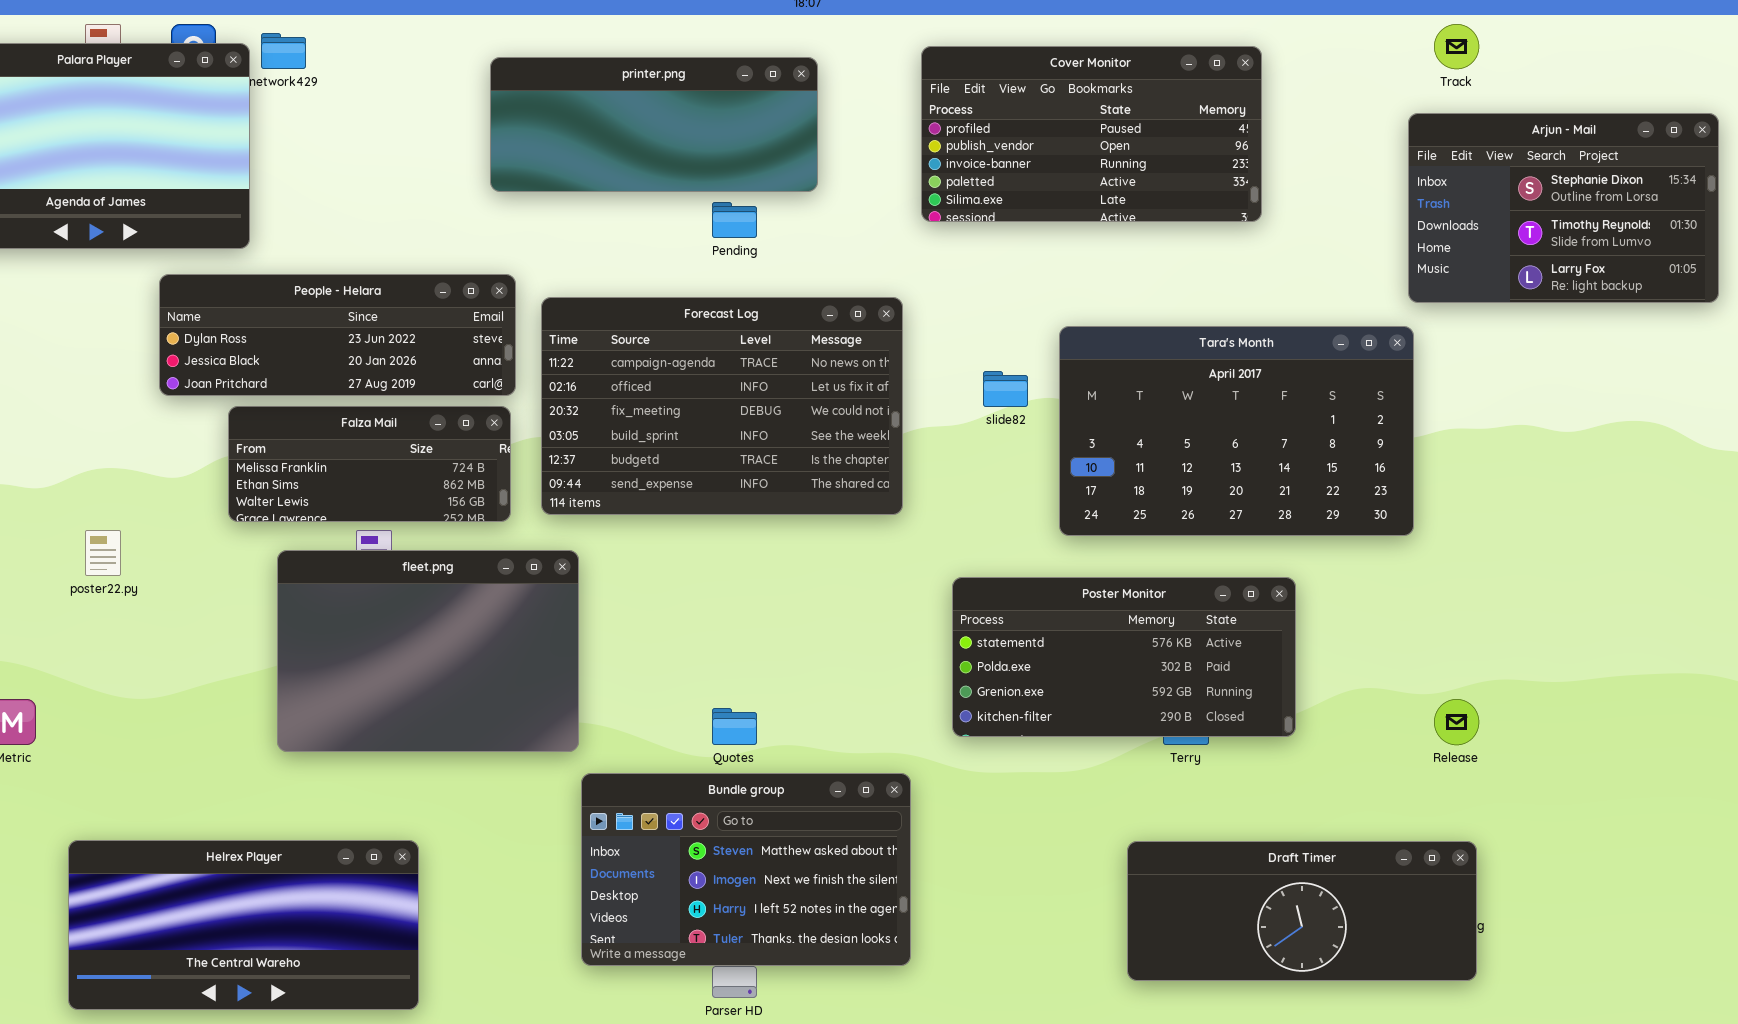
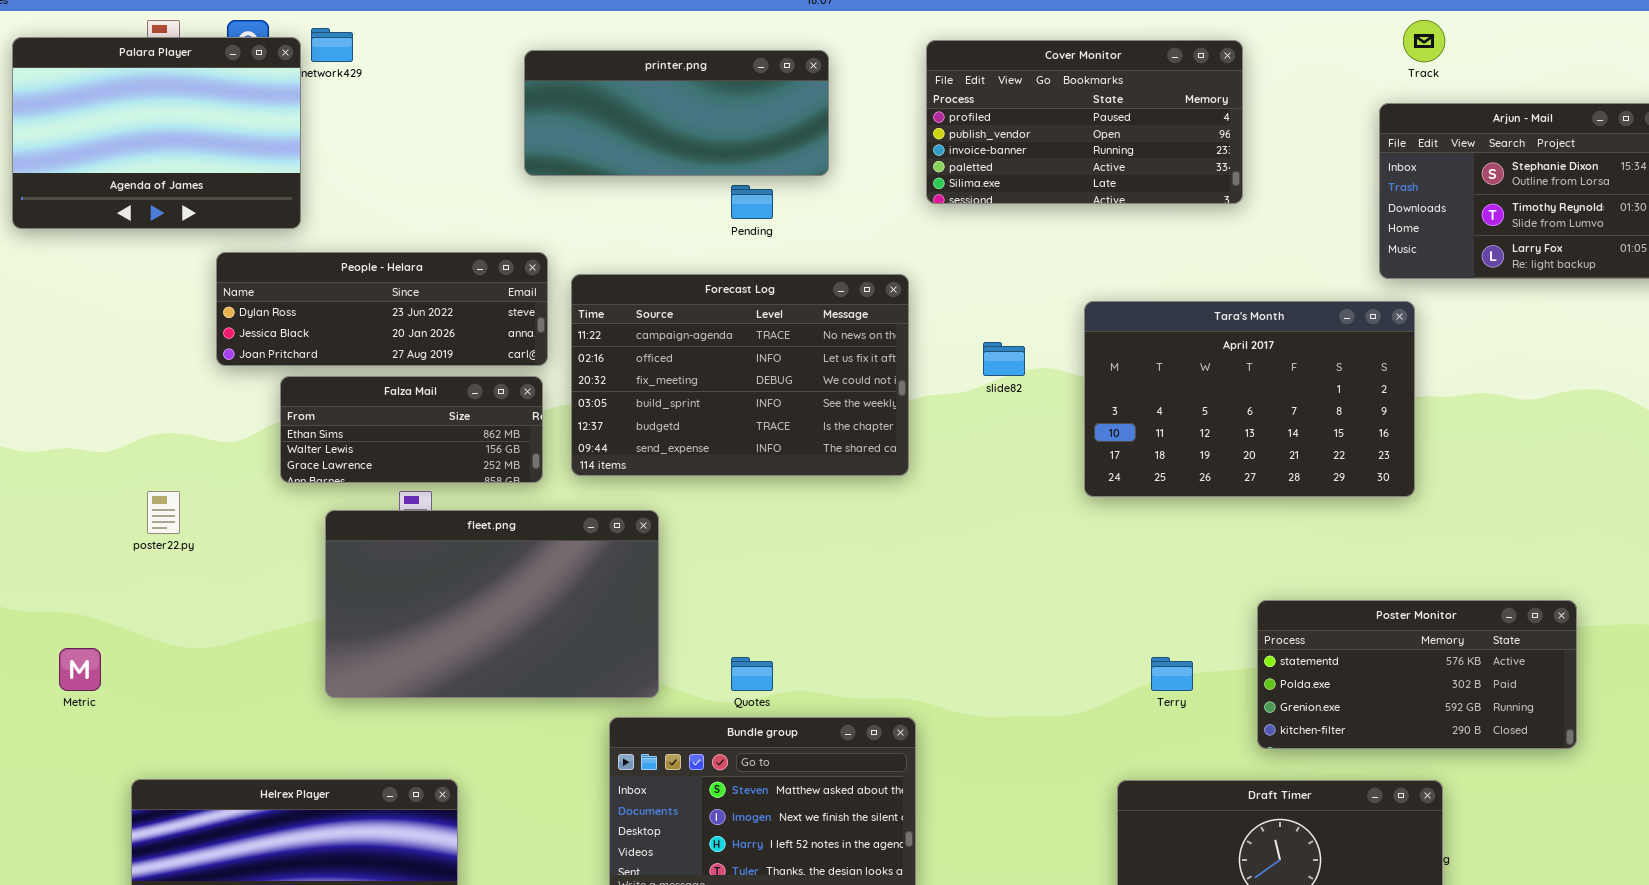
Tara's Month: [1059,326,1414,536] -> [1084,301,1415,497], moved
Falza Mail: [228,406,511,522] -> [280,376,543,483], scrolled down 1 row
fleet.png: [277,550,579,752] -> [325,510,659,698], resized
Poster Monitor: [952,577,1296,737] -> [1257,600,1577,749], moved

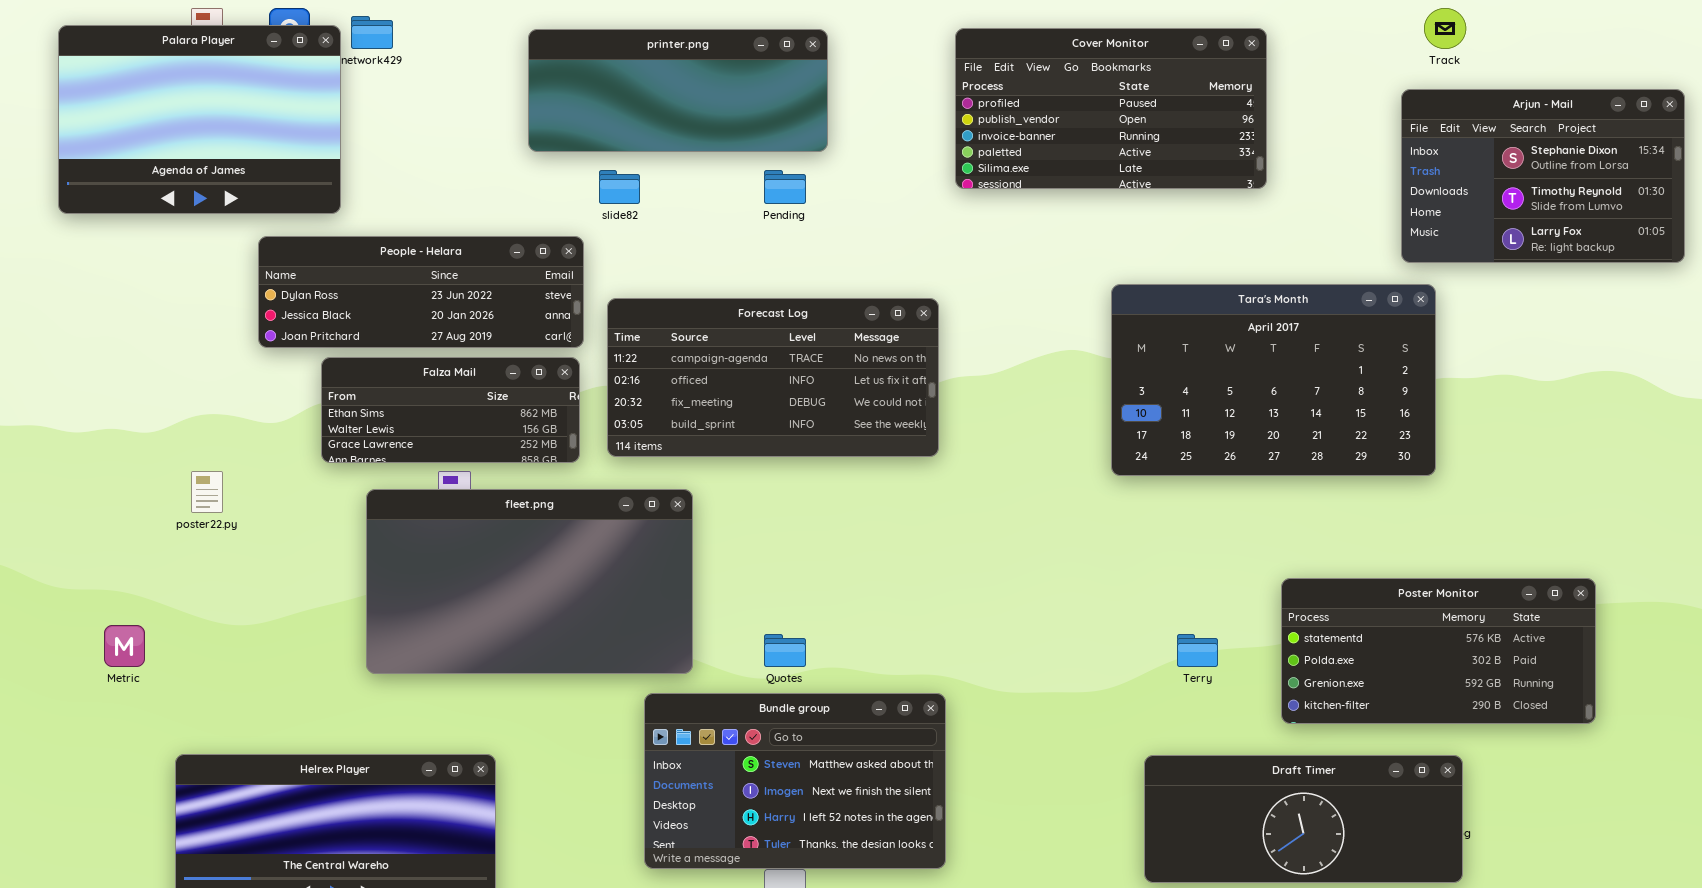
printer.png: [524,50,829,176] -> [528,29,828,152], moved
Forecast Log: [571,274,909,476] -> [607,298,939,457], resized
slide82: [983,342,1025,376] -> [599,170,640,204], moved

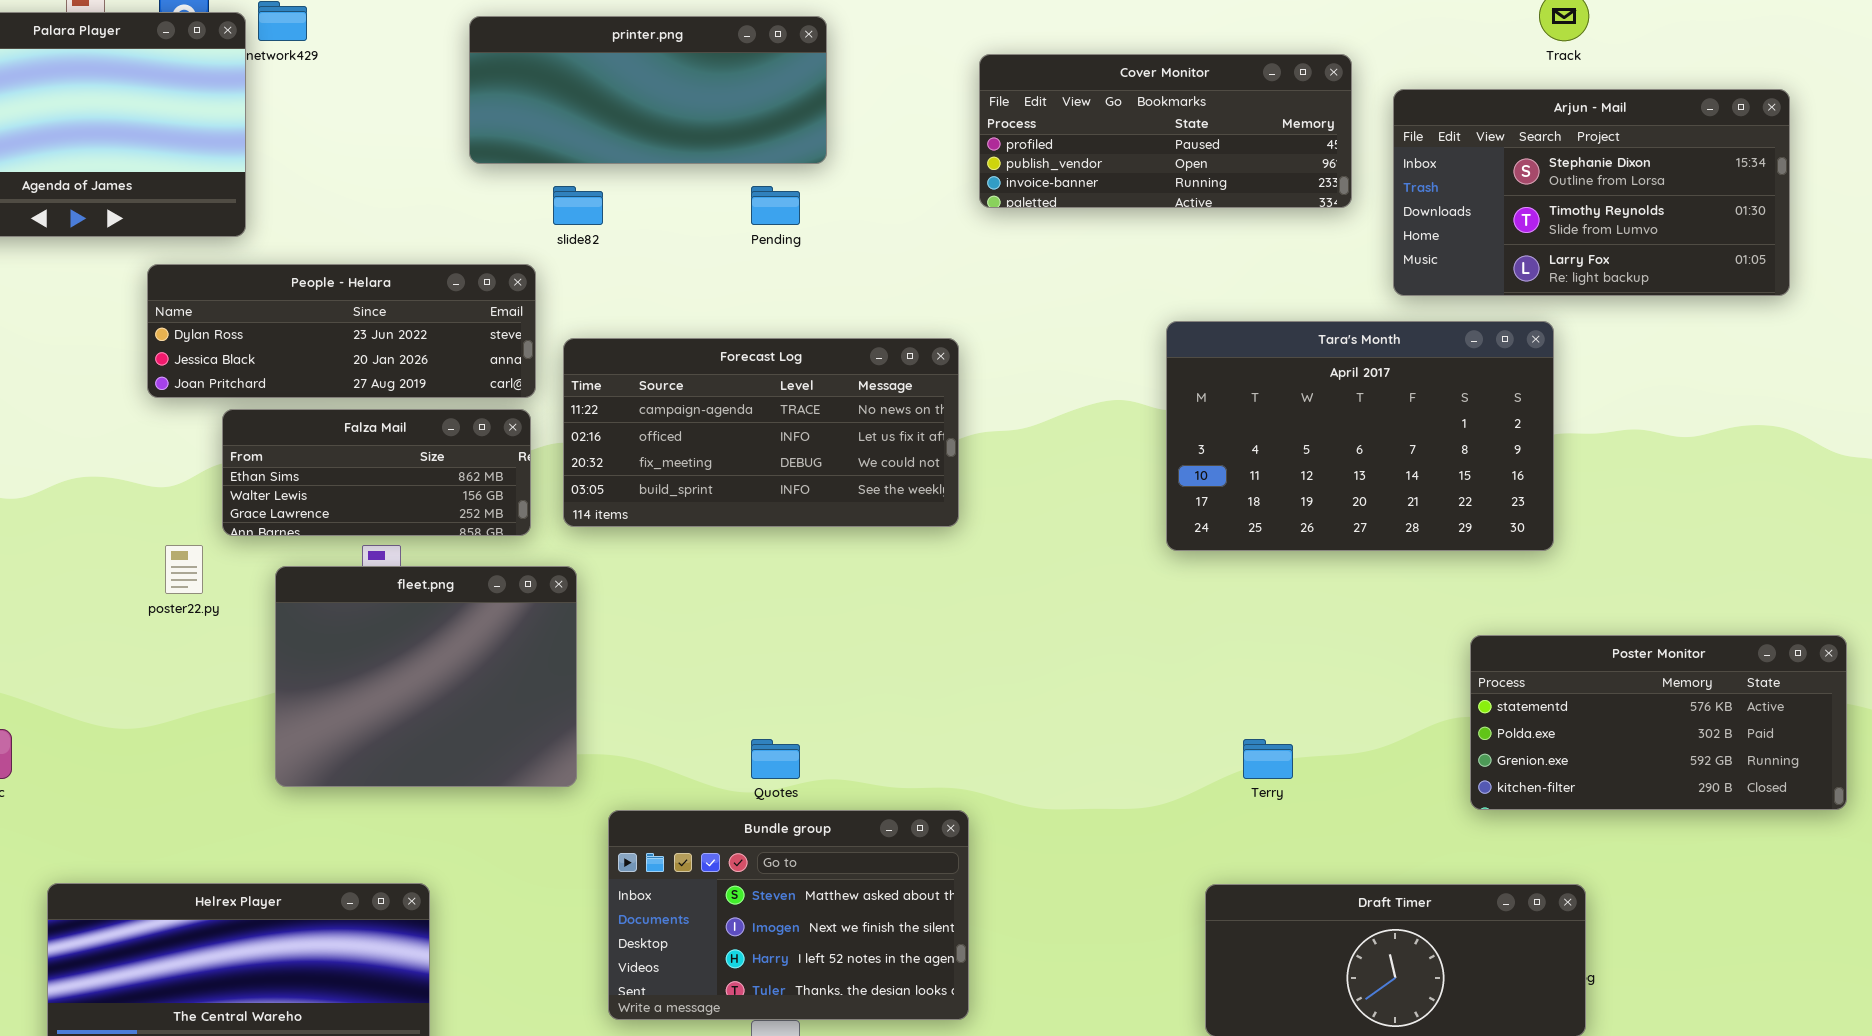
Cover Monitor: [955,28,1267,189] -> [979,54,1352,208], resized
Arjun - Mail: [1401,89,1685,263] -> [1393,89,1790,296], moved, resized
poster22.py: [191,471,223,513] -> [165,545,203,594], moved
fleet.png: [366,489,693,674] -> [275,566,577,787], resized
Poster Monitor: [1281,578,1596,724] -> [1470,635,1847,810], moved

